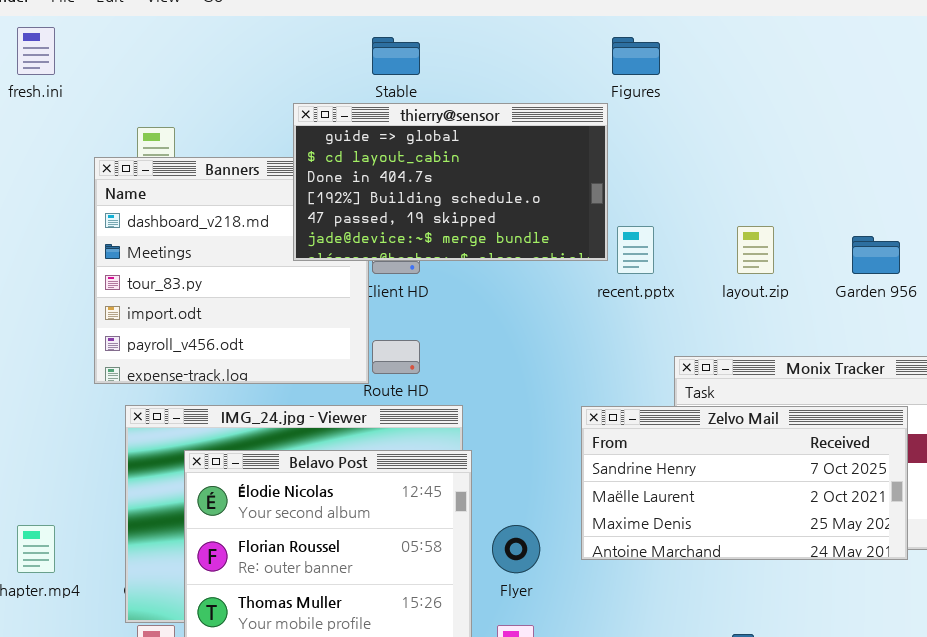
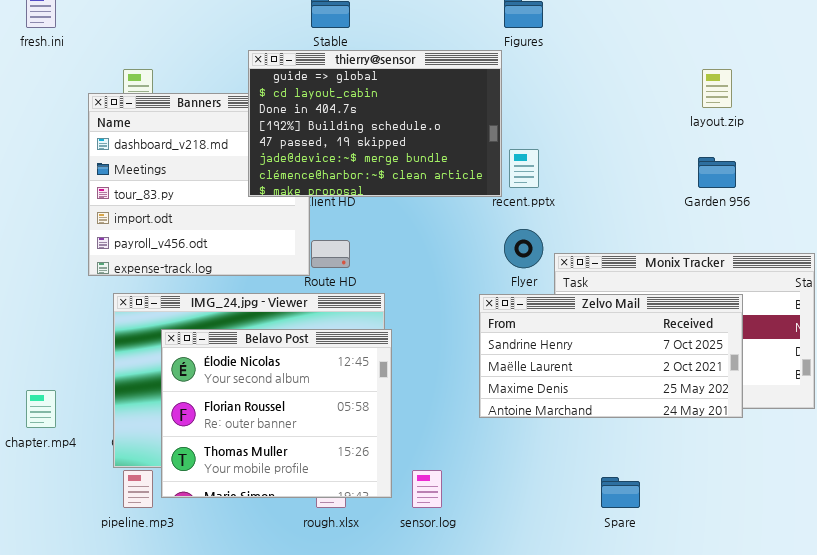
thierry@sensor: [293,103,608,261] -> [248,50,502,197], resized
layout.zip: [737,226,774,274] -> [702,69,732,108], moved
Flyer: [492,525,540,573] -> [504,229,543,268], moved

